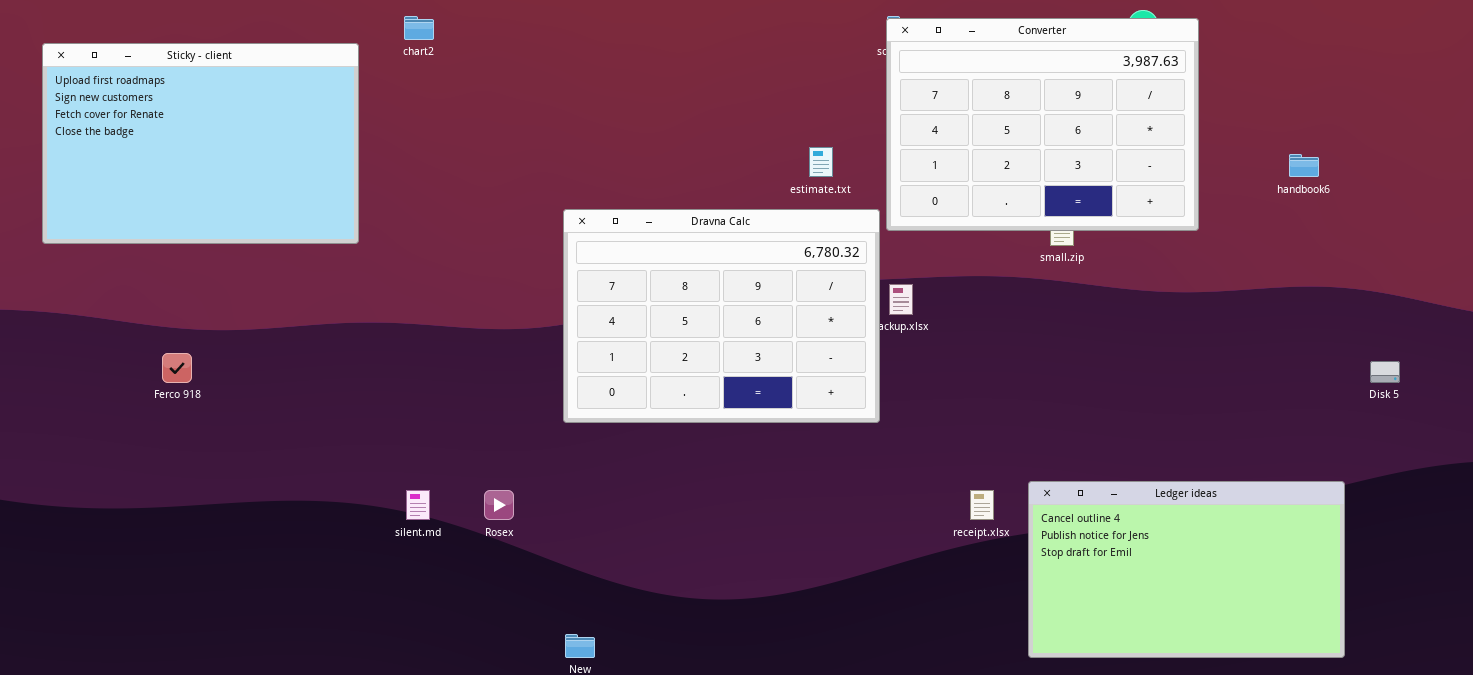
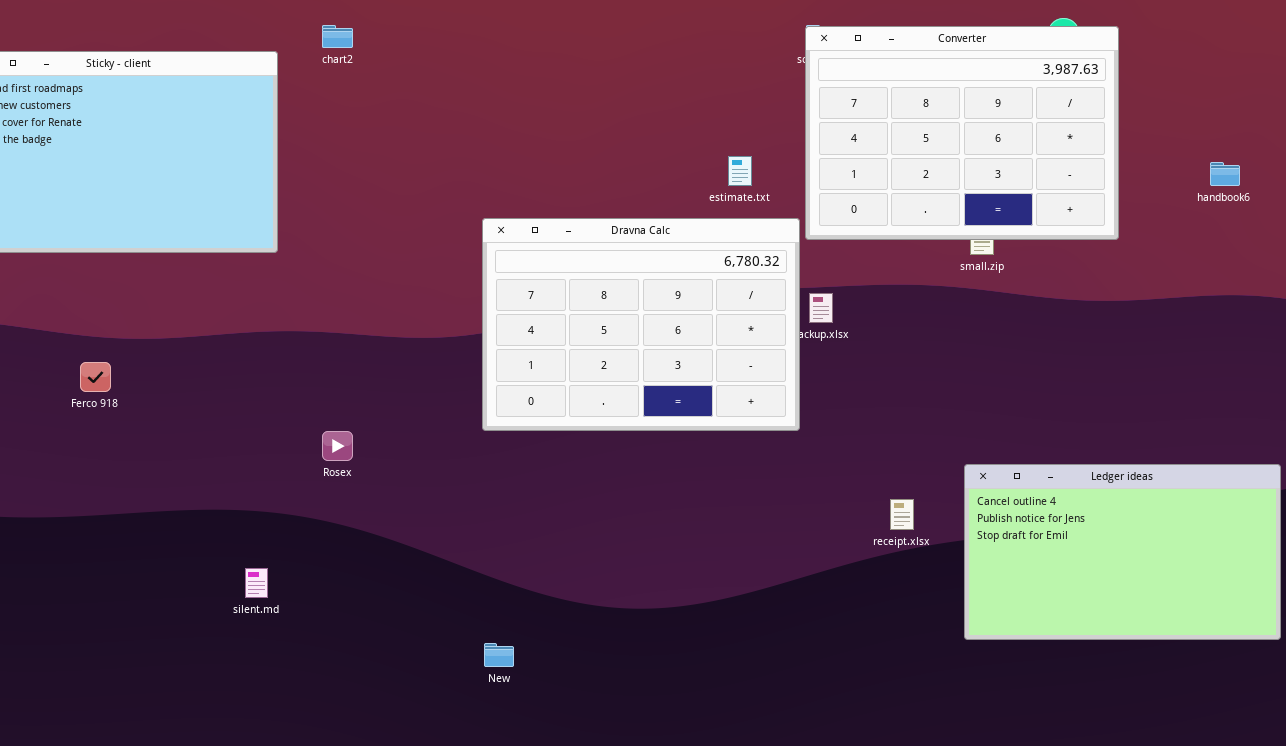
Ledger ideas: [1028,481,1345,658] -> [964,464,1281,640], moved
silent.md: [406,490,430,520] -> [245,568,268,598], moved
Rosex: [484,490,514,520] -> [322,431,353,461], moved

